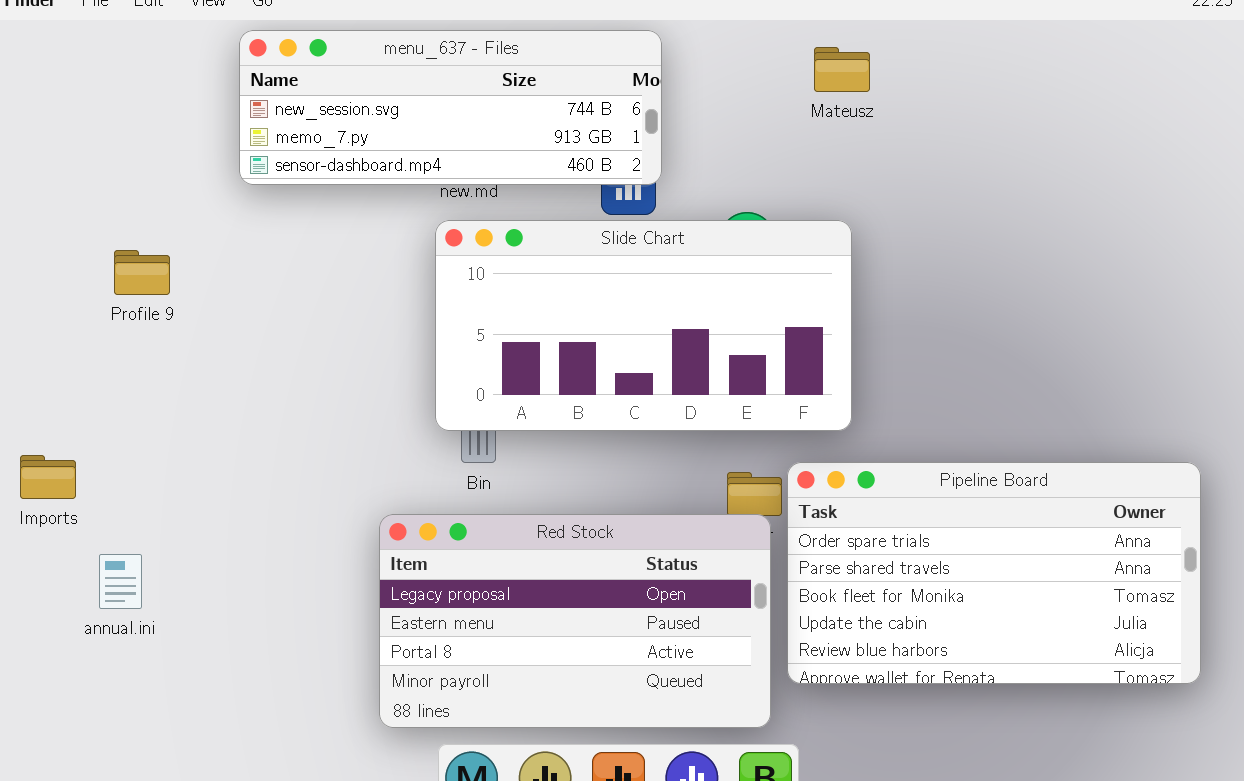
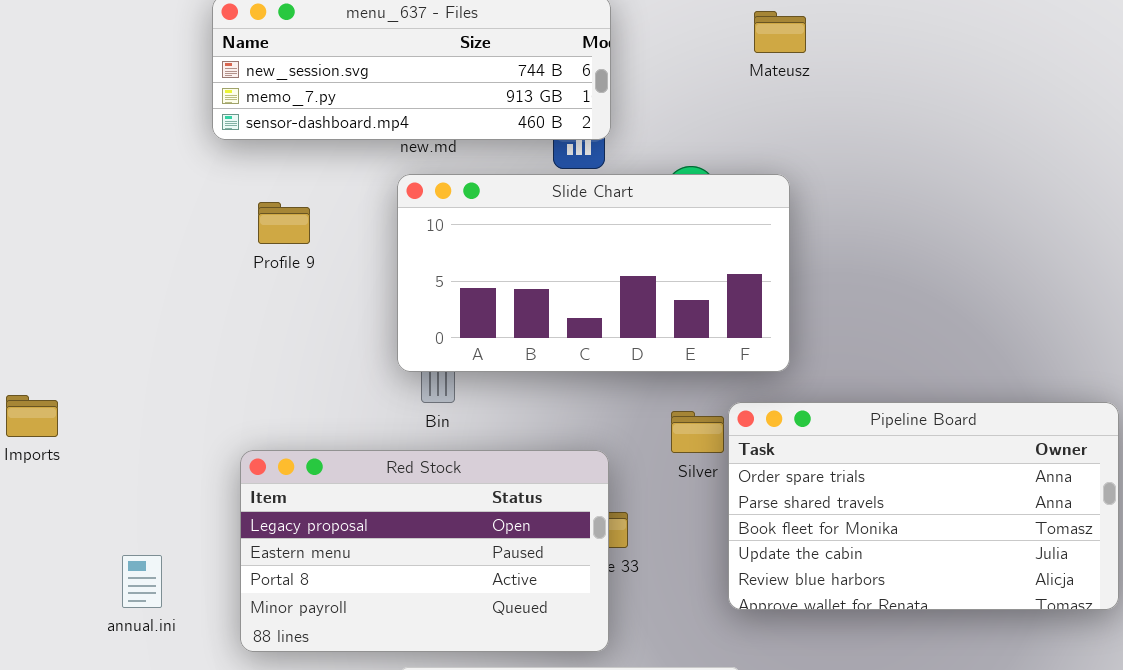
Profile 9: [114,250,170,295] -> [258,202,310,244], moved
Red Stock: [379,514,771,728] -> [240,450,609,652], moved
annual.ini: [99,554,142,609] -> [122,555,162,608], moved

